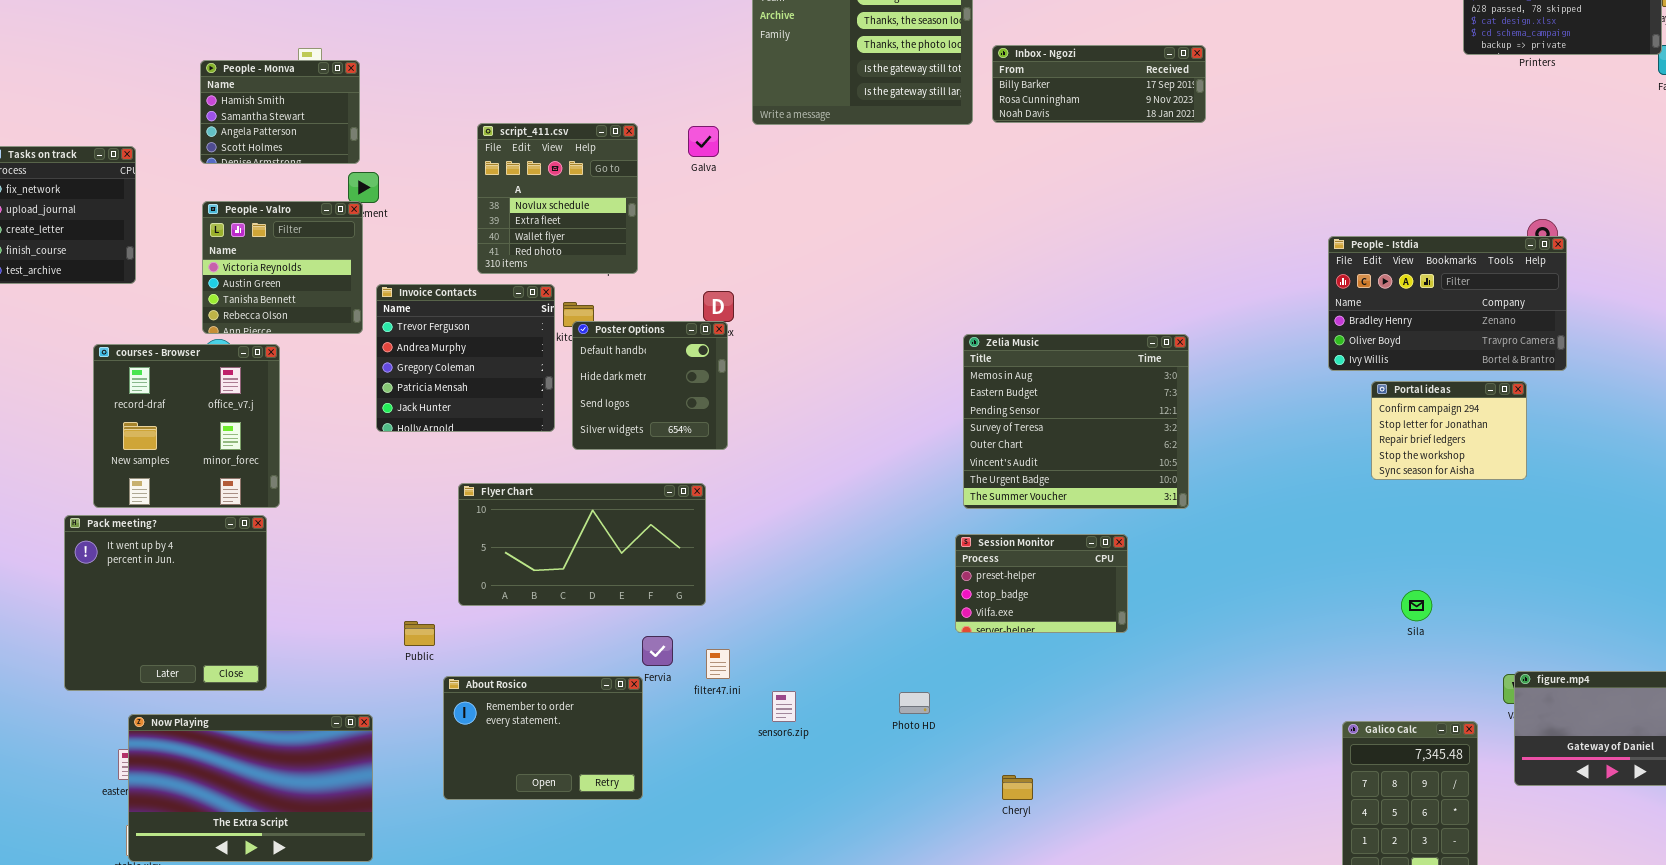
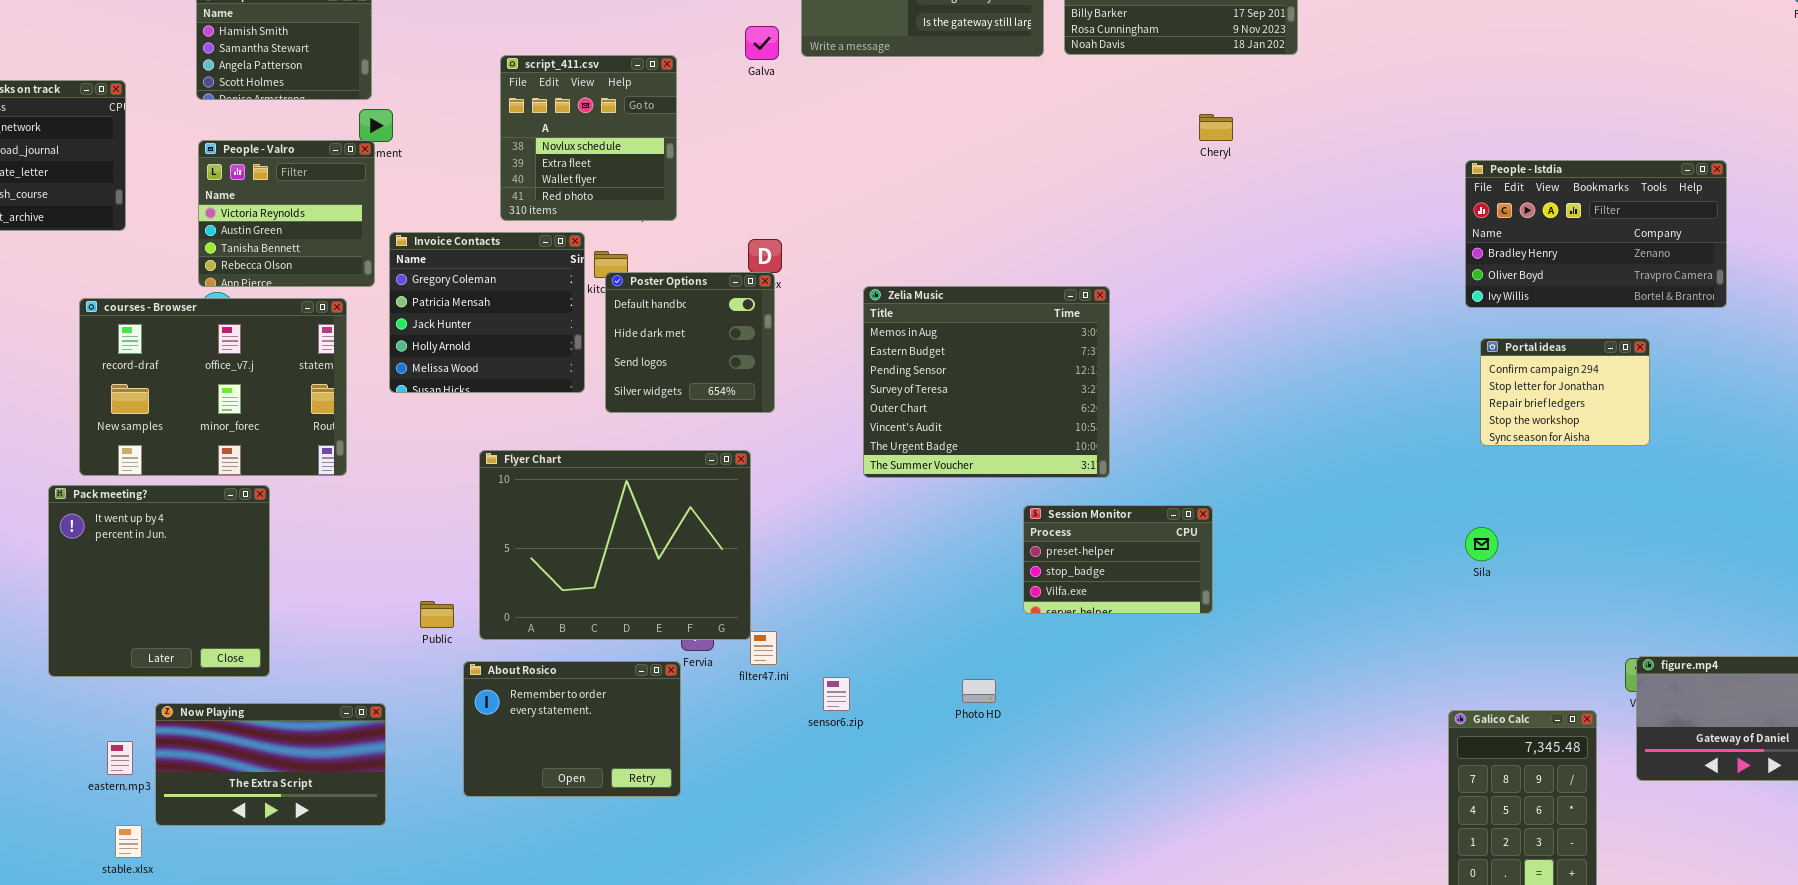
Galva: [688,126,719,157] -> [745,26,779,60], moved
People - Istdia: [1328,236,1567,371] -> [1465,160,1727,308], moved
Invoice Contacts: [376,284,555,432] -> [389,232,585,393], scrolled down 2 rows
Zelia Music: [963,334,1189,509] -> [863,286,1110,478], moved
courses - Browser: [93,344,280,508] -> [79,298,347,476], resized
Flyer Chart: [458,483,706,606] -> [479,450,751,640], resized
Sila: [1401,590,1432,621] -> [1465,527,1498,561], moved
Now Playing: [128,714,373,862] -> [155,703,386,826], resized
Cheryl: [1002,775,1033,800] -> [1199,114,1233,141], moved

